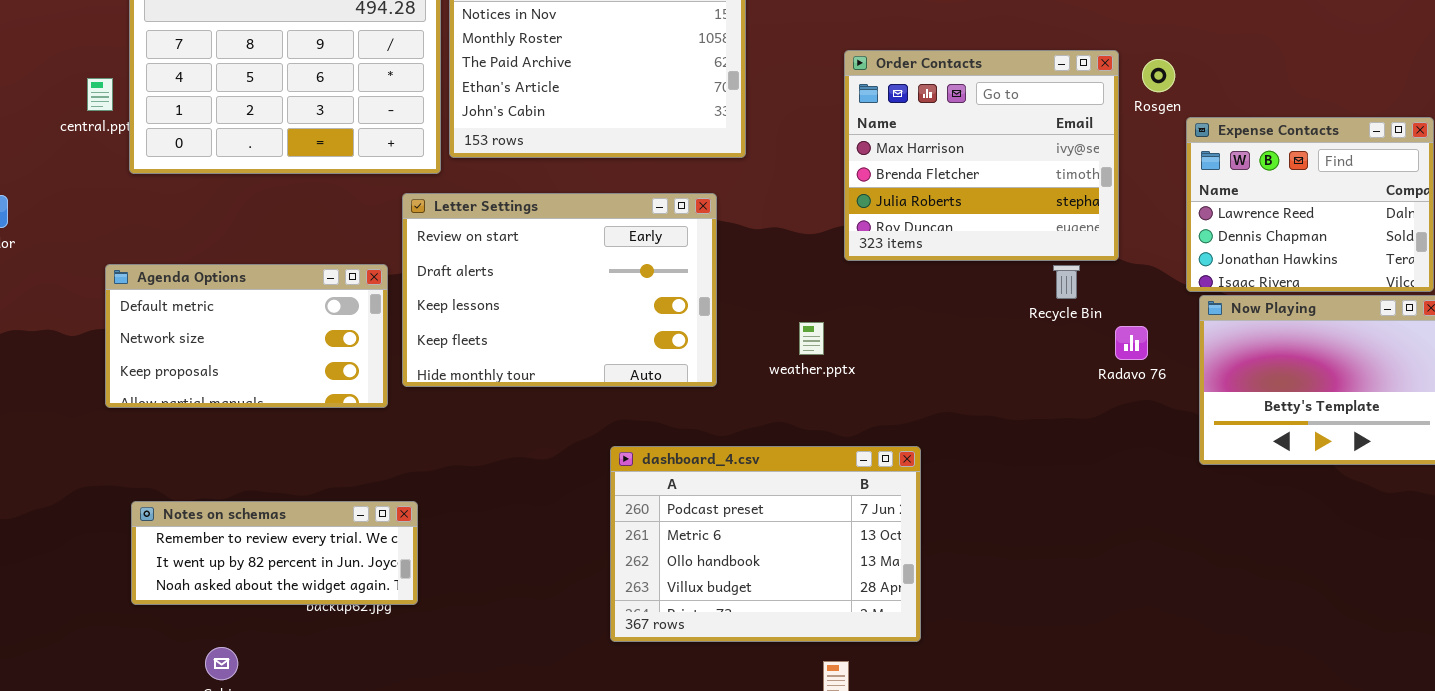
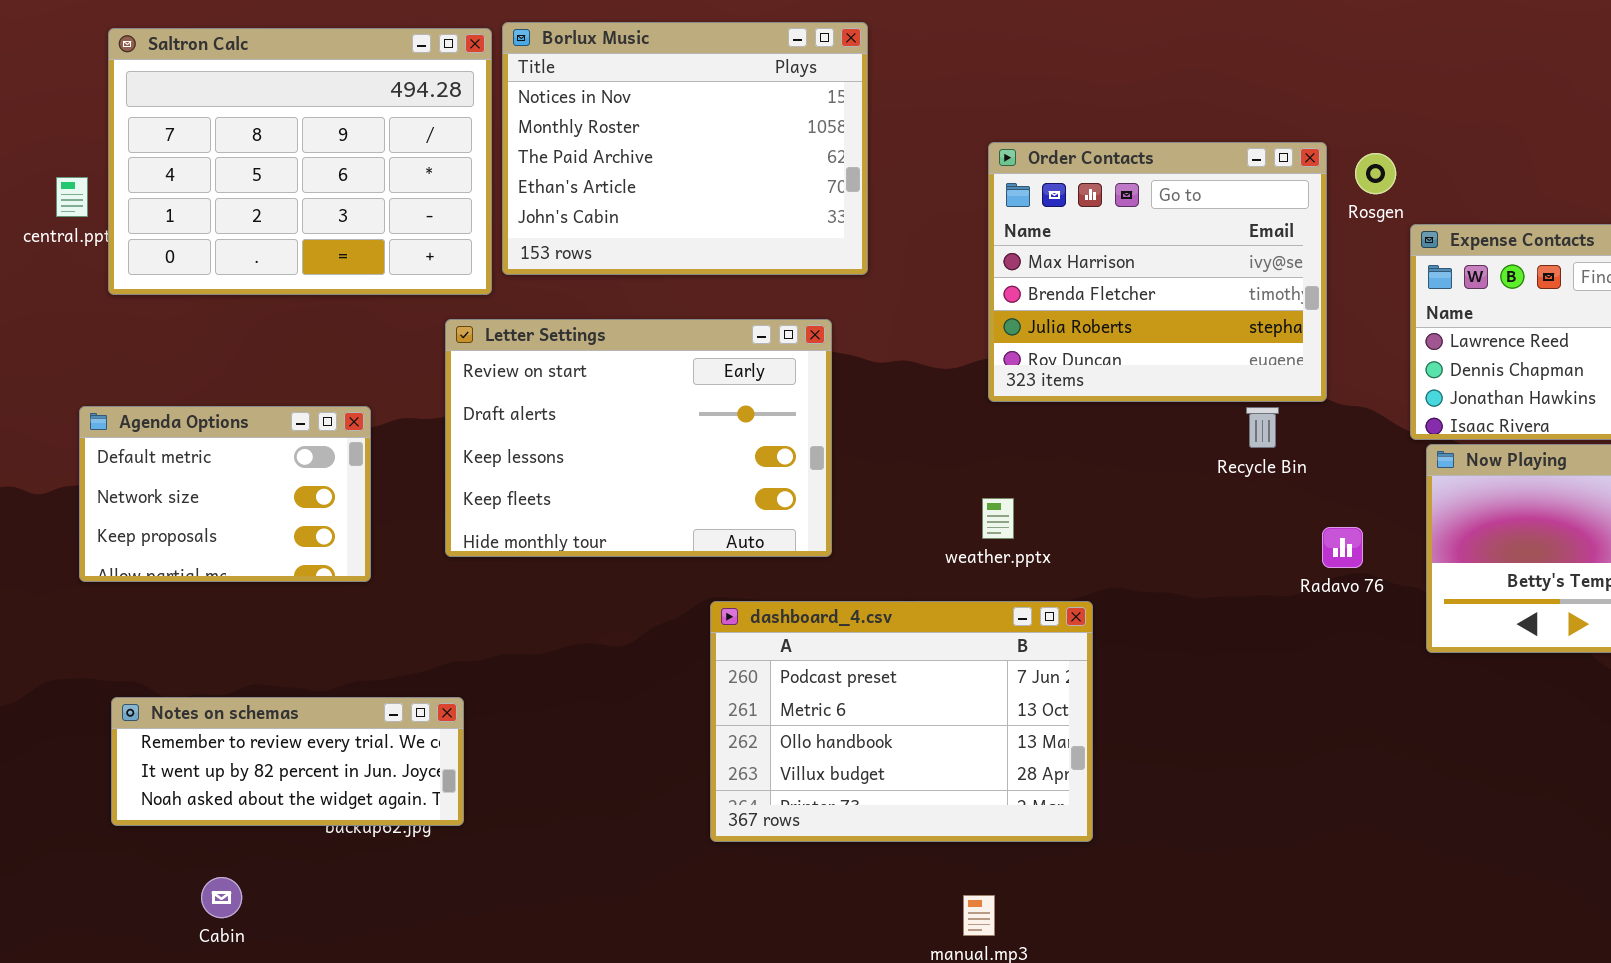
Agenda Options: [105,264,388,408] -> [79,406,371,582], resized
weather.pptx: [799,322,824,355] -> [982,498,1014,539], moved
Radavo 76: [1115,326,1148,360] -> [1322,527,1363,568], moved
dashboard_4.csv: [610,446,921,642] -> [710,601,1093,842], moved

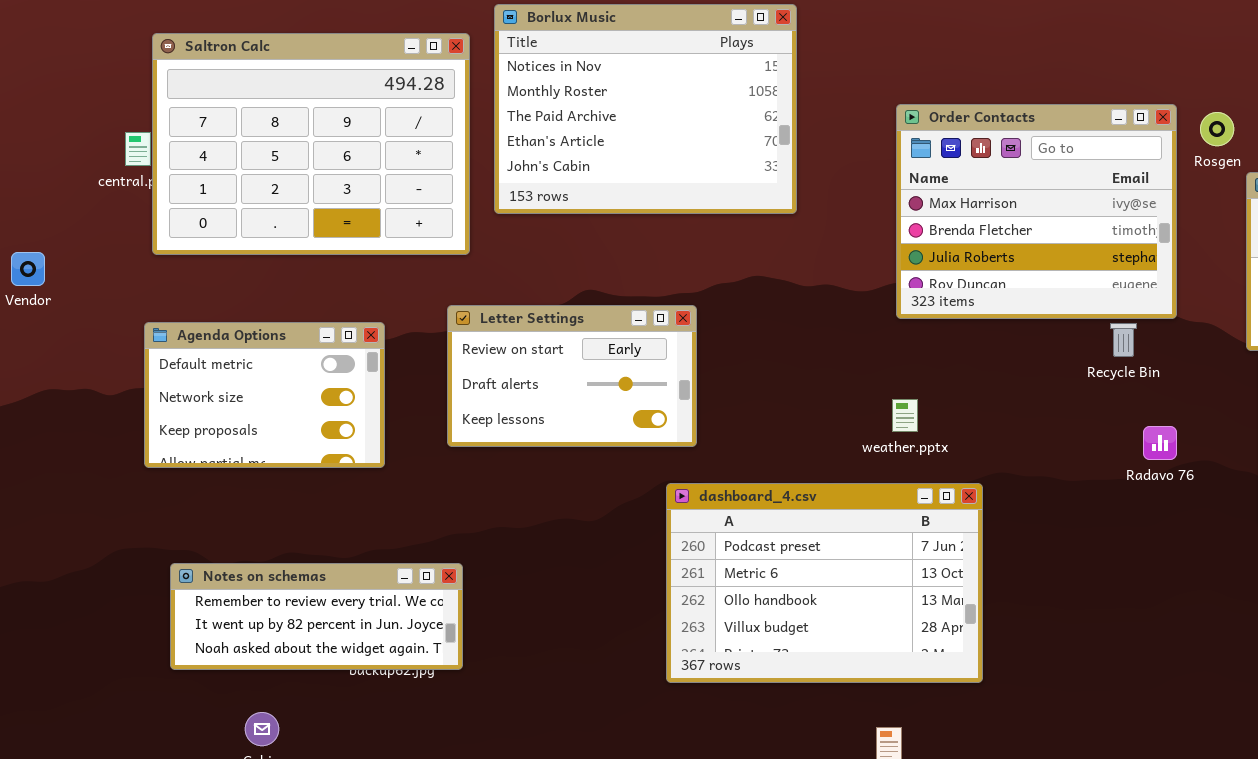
Saltron Calc: [108,28,492,295] -> [152,33,470,255], moved
Letter Settings: [445,319,832,557] -> [447,305,697,447], resized
Radavo 76: [1322,527,1363,568] -> [1143,426,1177,460], moved

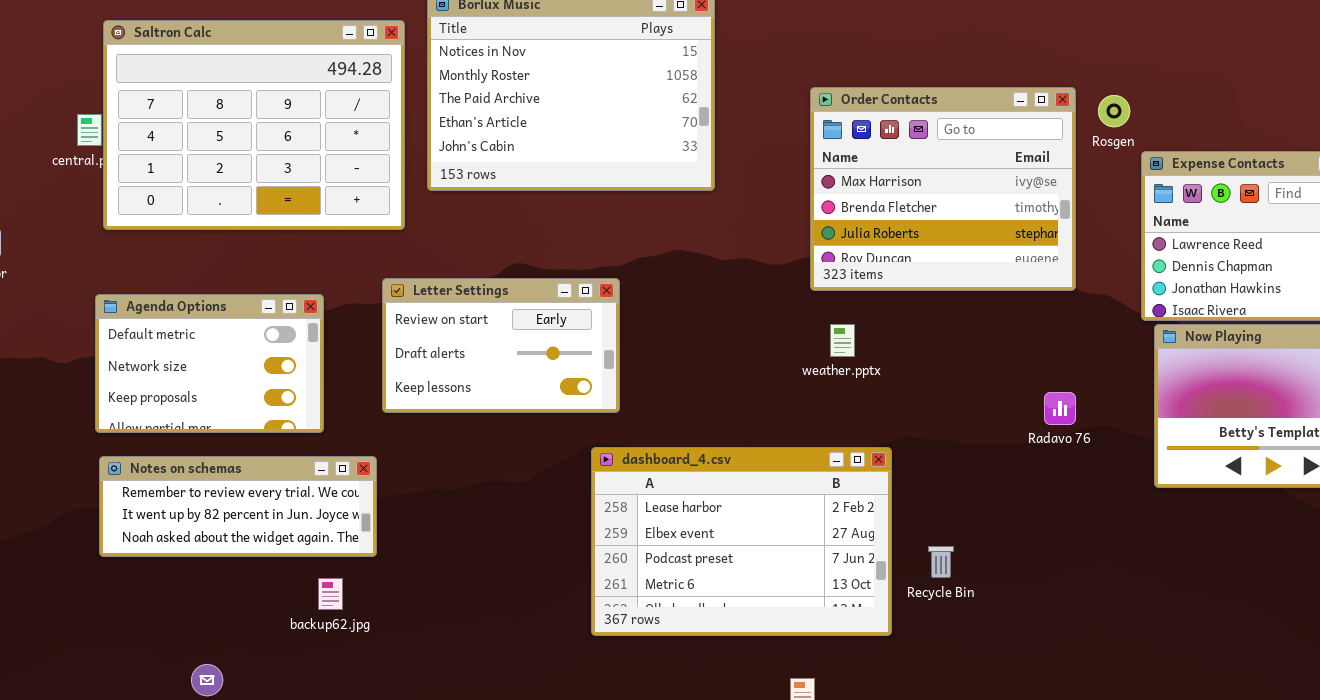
Recycle Bin: [1110,323,1137,357] -> [928,546,954,578], moved
weather.pptx: [892,399,918,432] -> [830,324,855,357], moved
dashboard_4.csv: [666,483,983,683] -> [591,447,892,636], scrolled up 2 rows
Notes on schemas: [170,563,463,670] -> [99,456,377,557], moved

